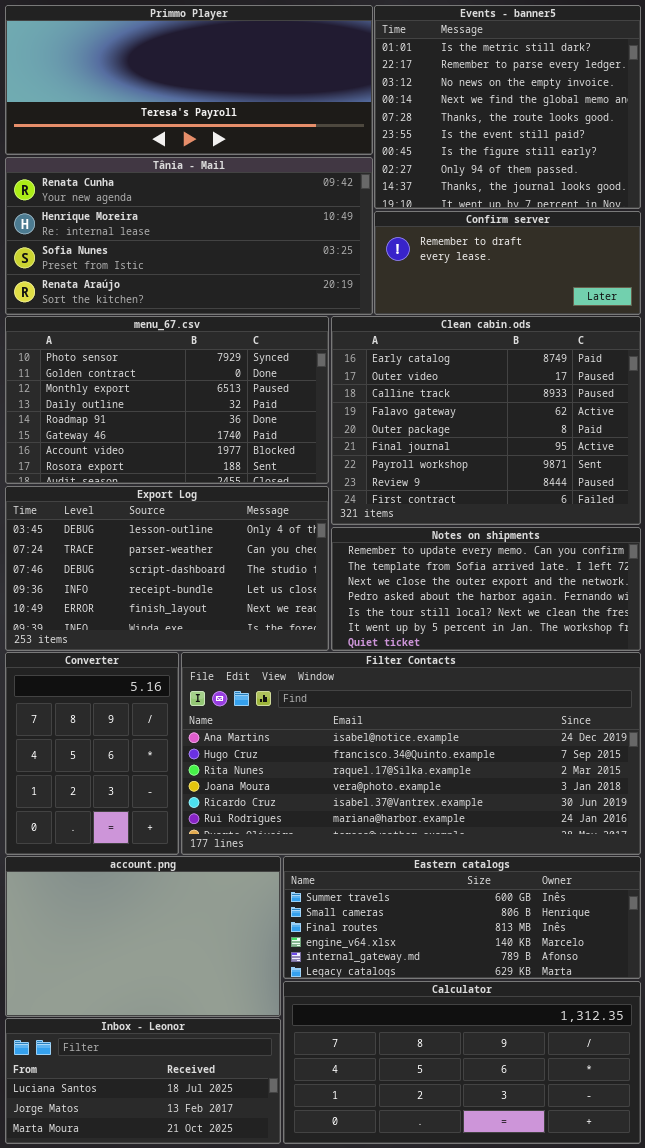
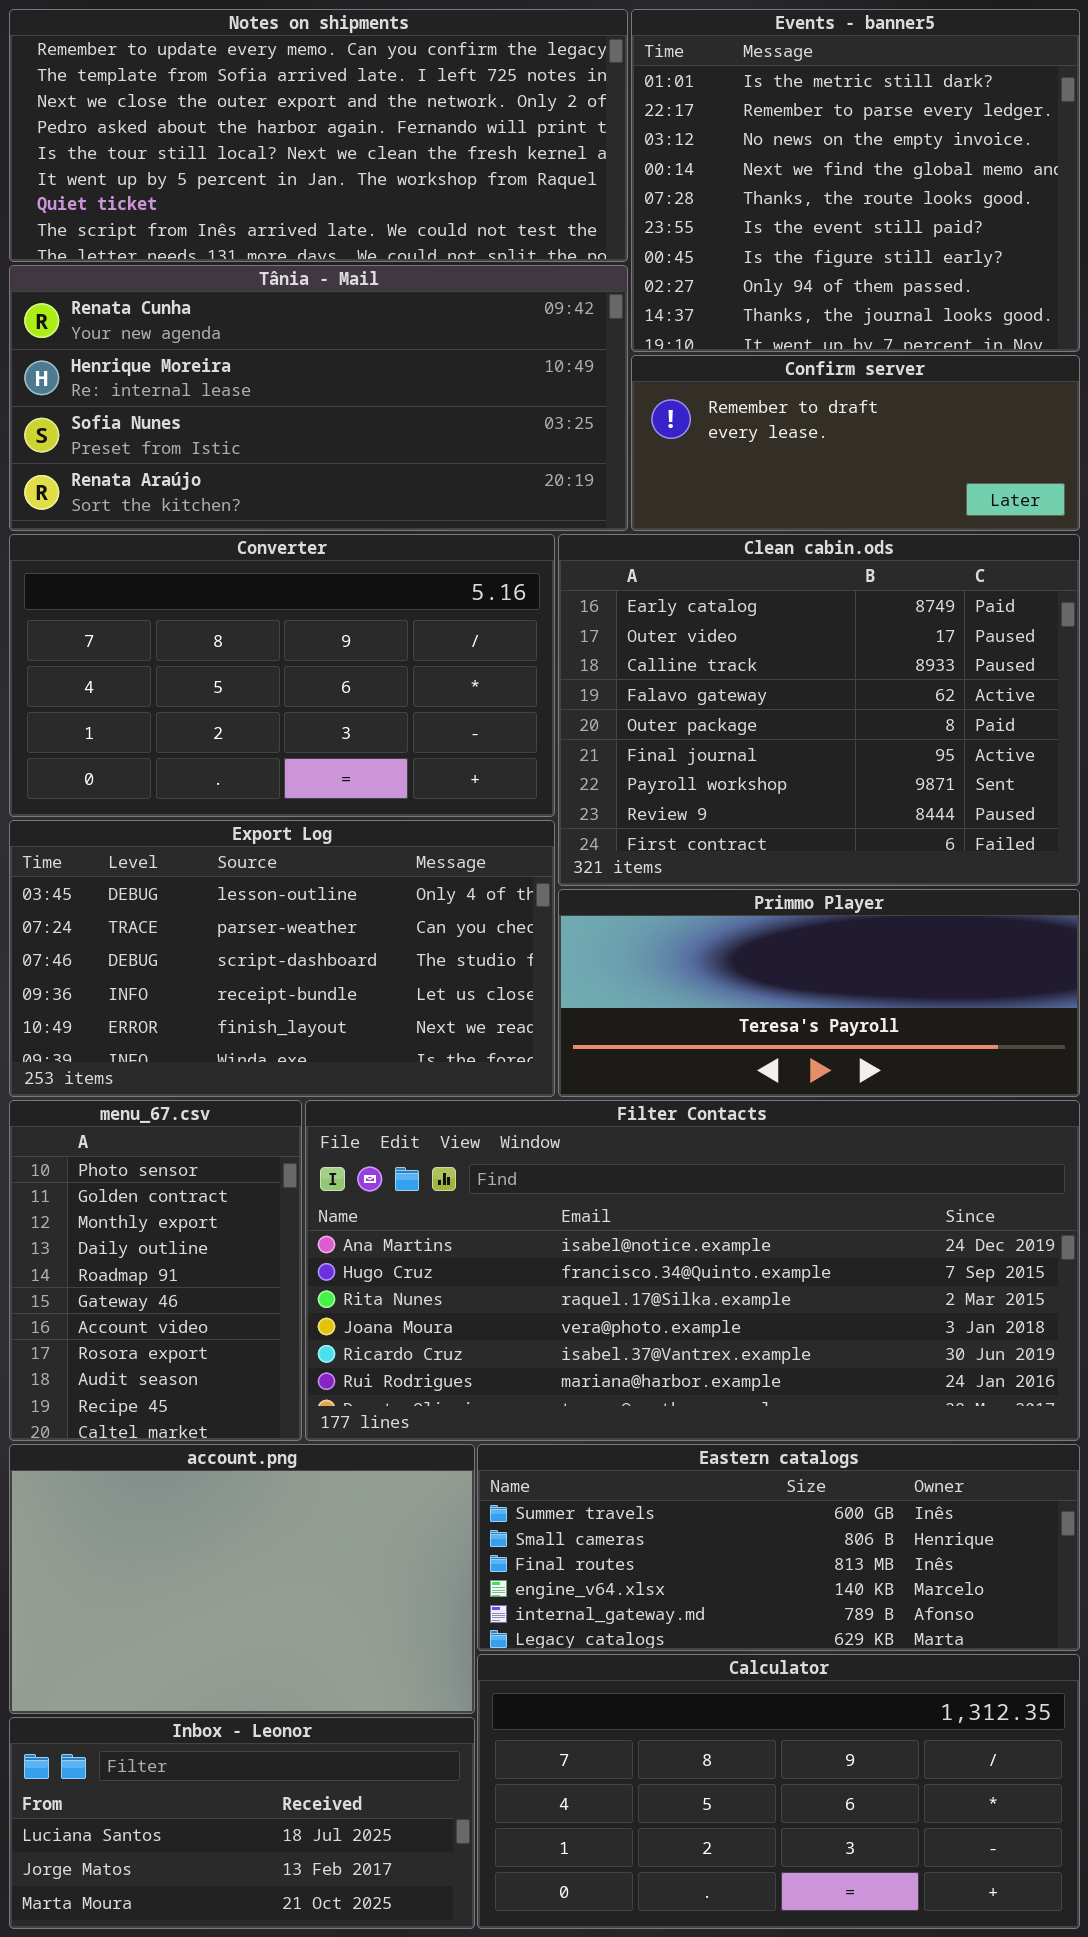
Primmo Player: [5,5,373,155] -> [558,889,1080,1097], moved, resized
menu_67.csv: [5,316,329,484] -> [9,1100,302,1441], moved, resized
Notes on shipments: [331,527,641,651] -> [9,9,628,262], moved, resized
Converter: [5,652,179,855] -> [9,534,555,817], moved, resized

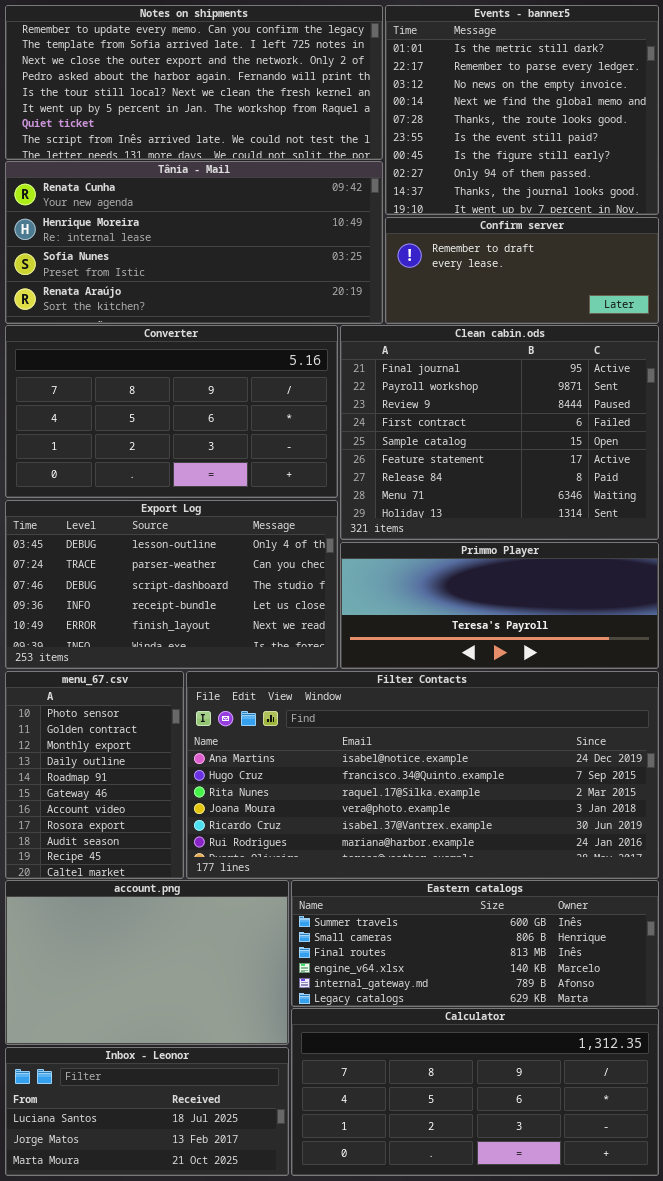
Clean cabin.ods: [558,534,1080,886] -> [340,325,659,540], scrolled down 5 rows

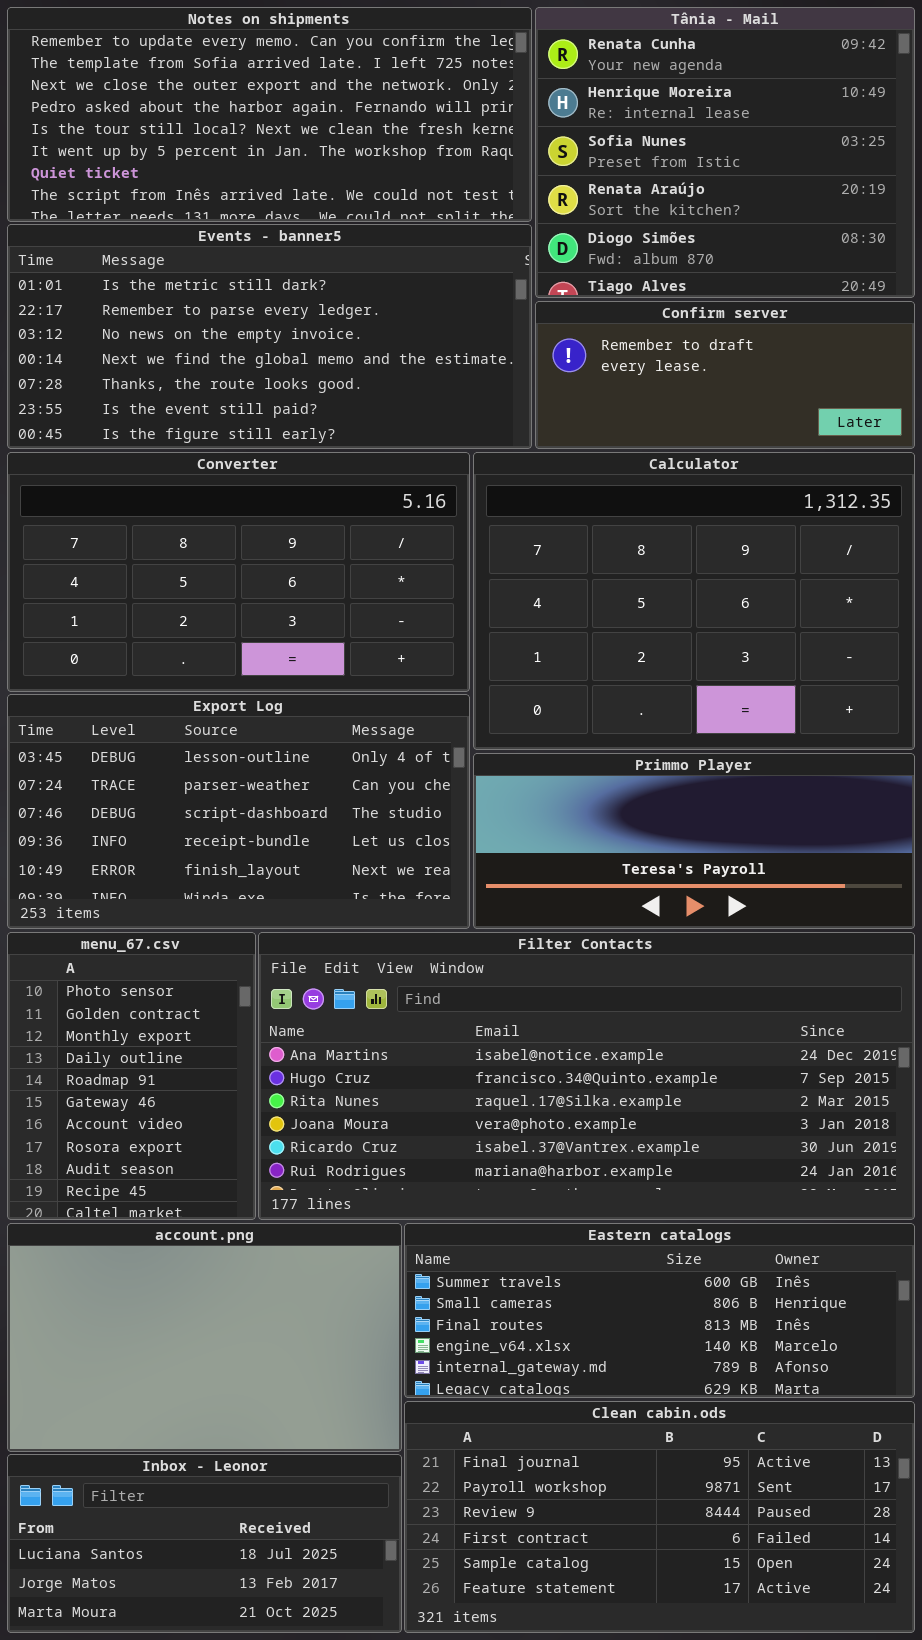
Events - banner5: [385,5,659,215] -> [7,224,532,449], moved, resized
Tânia - Mail: [5,161,383,324] -> [535,7,915,298], moved, resized
Clean cabin.ods: [340,325,659,540] -> [404,1401,915,1633], moved, resized
Calculator: [291,1008,659,1176] -> [473,452,915,750], moved, resized

